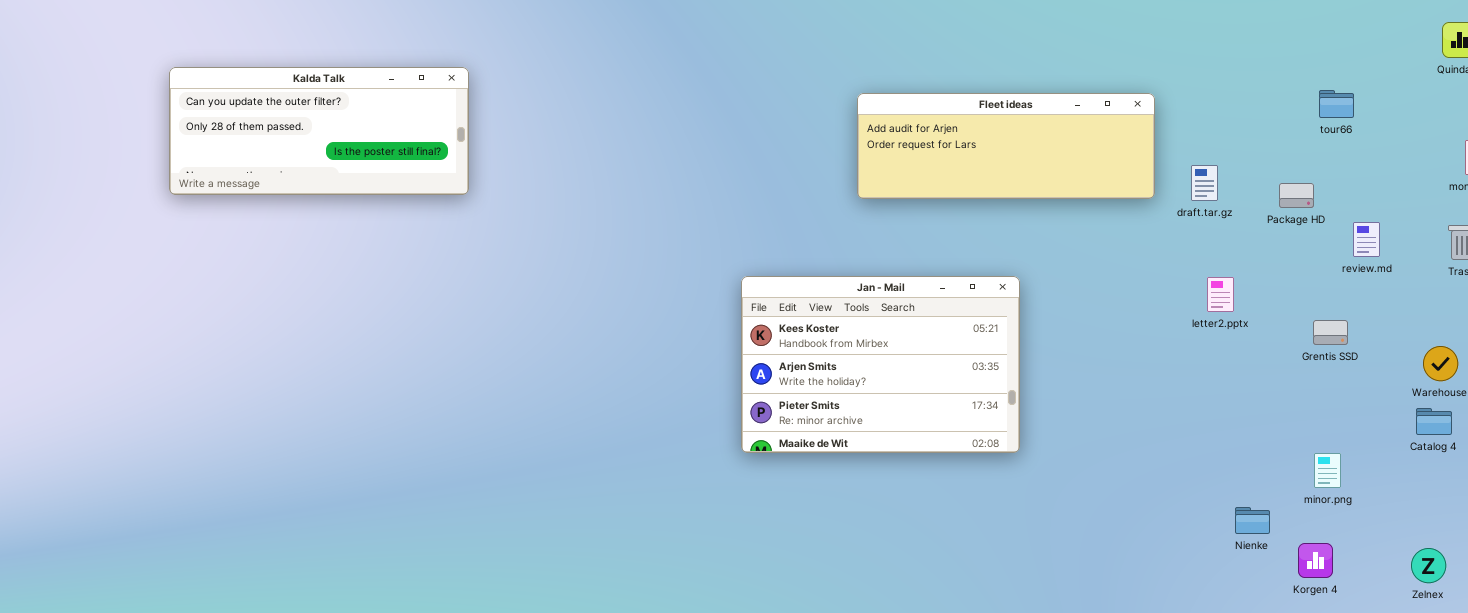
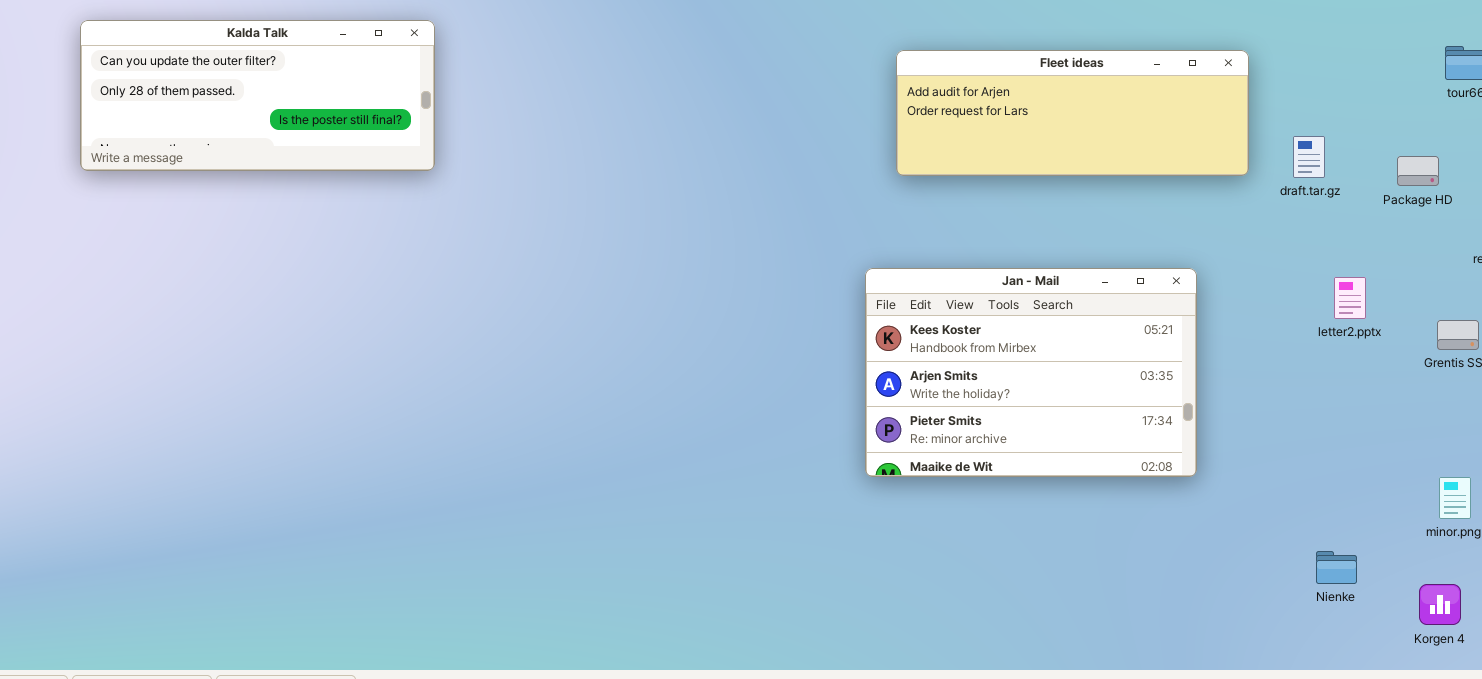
Jan - Mail: [741,276,1020,453] -> [865,268,1197,477], moved
letter2.pptx: [1207,277,1234,312] -> [1334,277,1366,319], moved
Nienke: [1235,507,1270,534] -> [1316,551,1357,584], moved

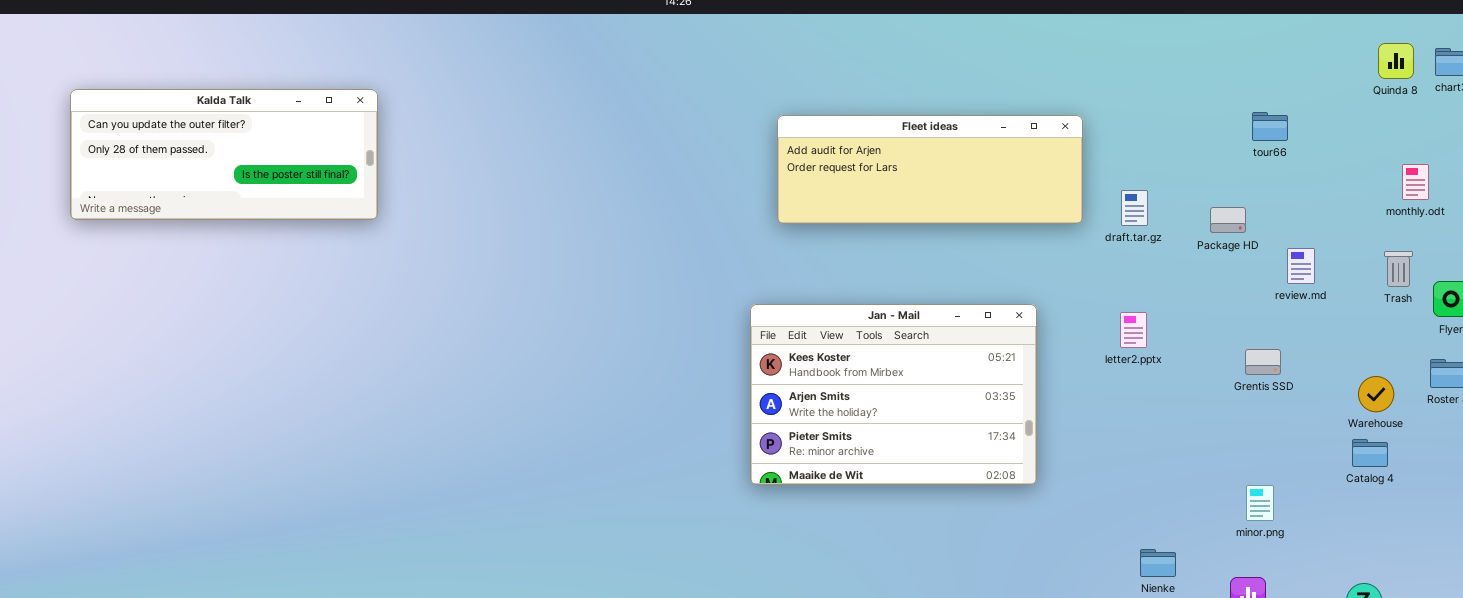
letter2.pptx: [1334,277,1366,319] -> [1120,312,1147,348], moved

